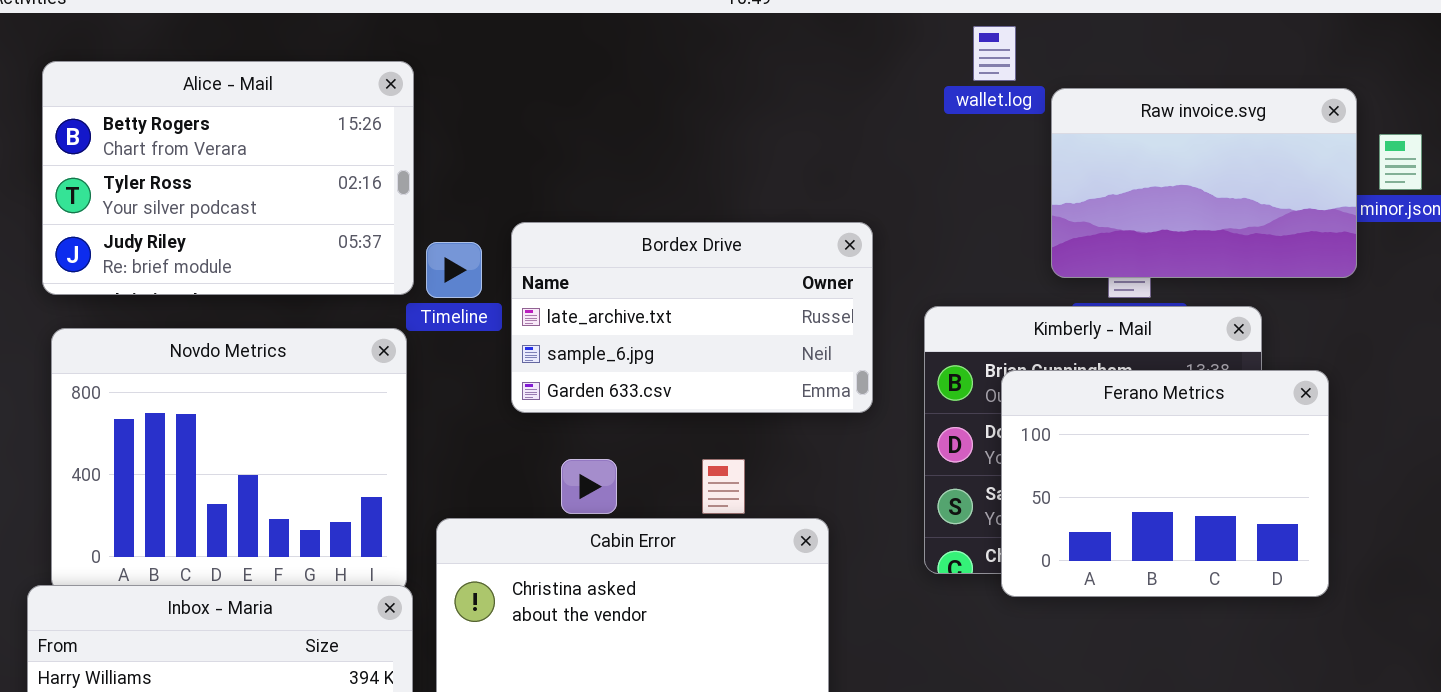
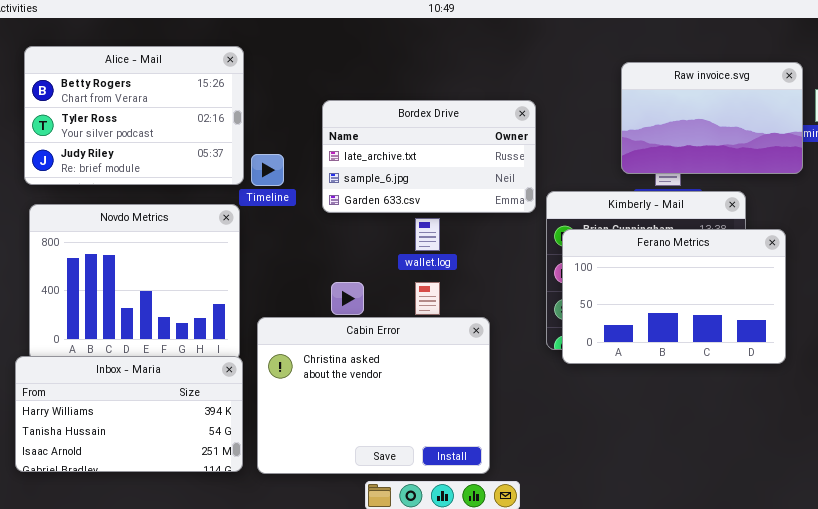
wallet.log: [973,26,1016,81] -> [415,218,440,251], moved
Bordex Drive: [511,222,873,413] -> [322,100,536,213], moved
Ferano Metrics: [1001,370,1329,597] -> [562,229,786,364], resized

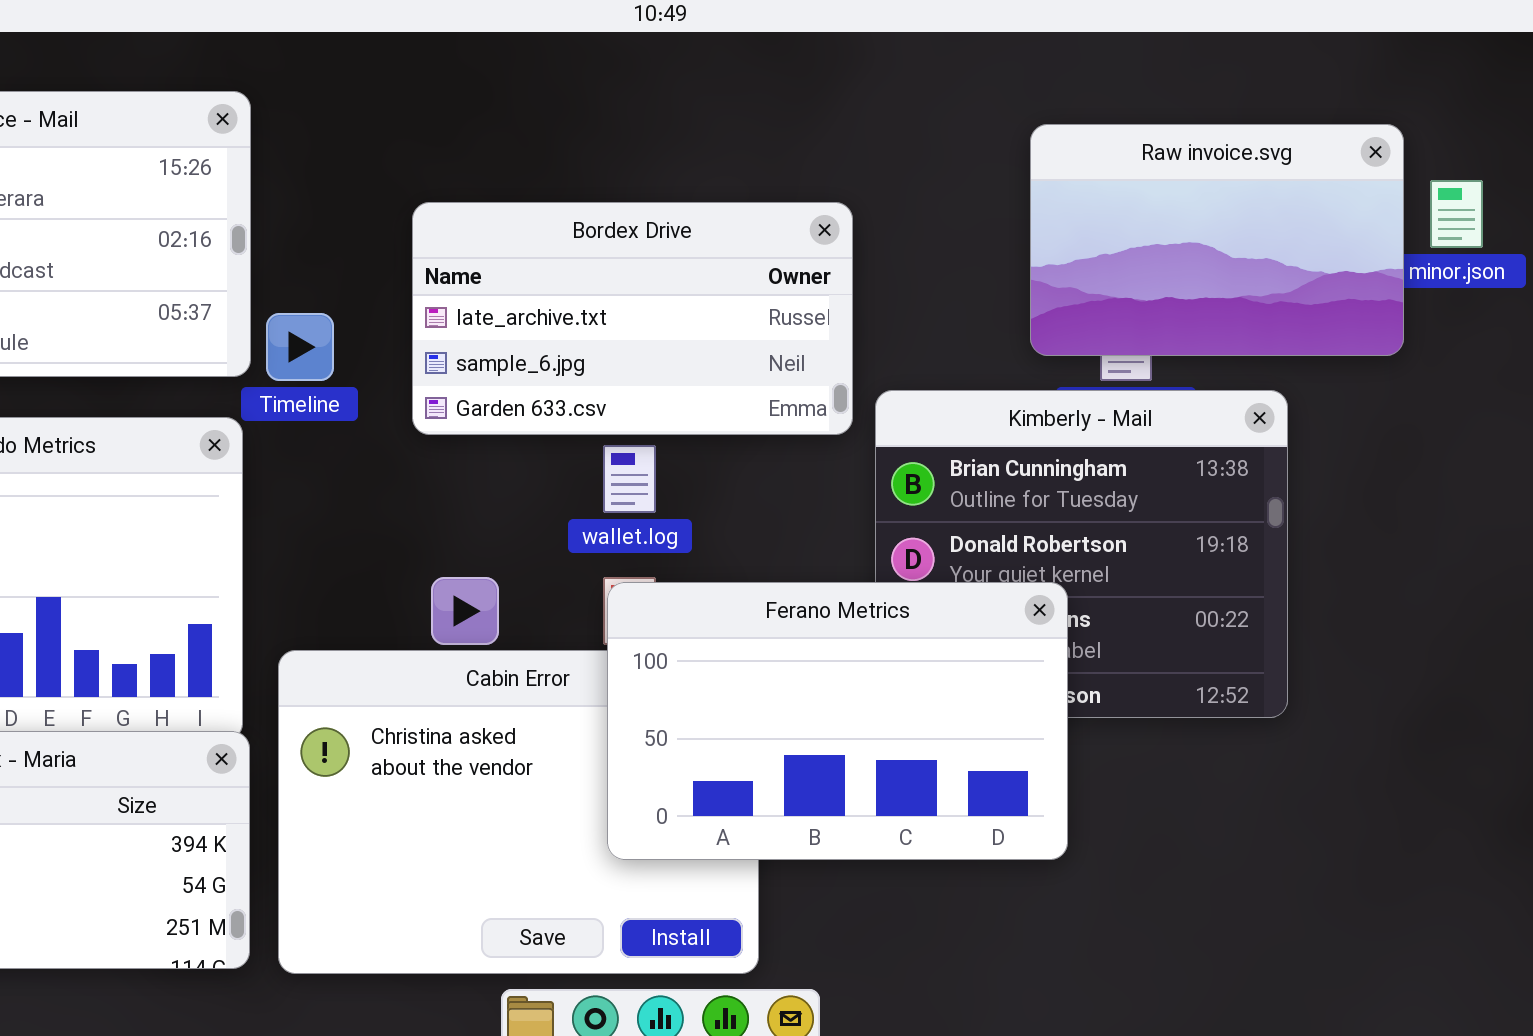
Ferano Metrics: [562,229,786,364] -> [607,582,1068,860], moved

